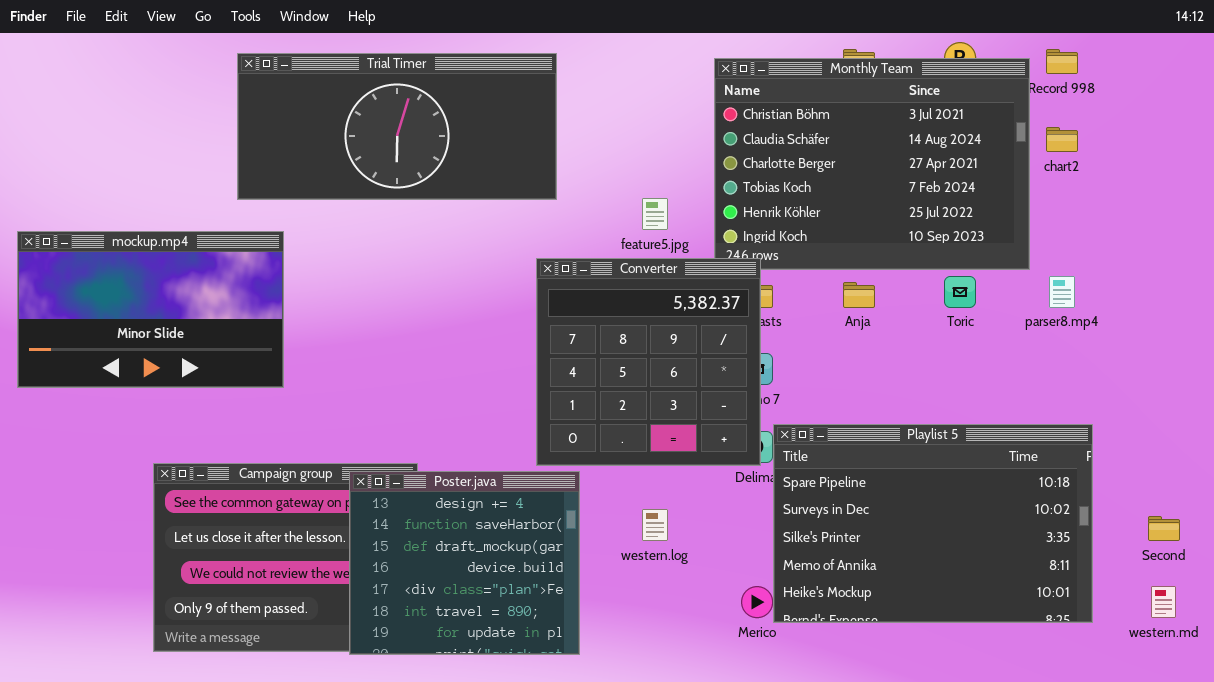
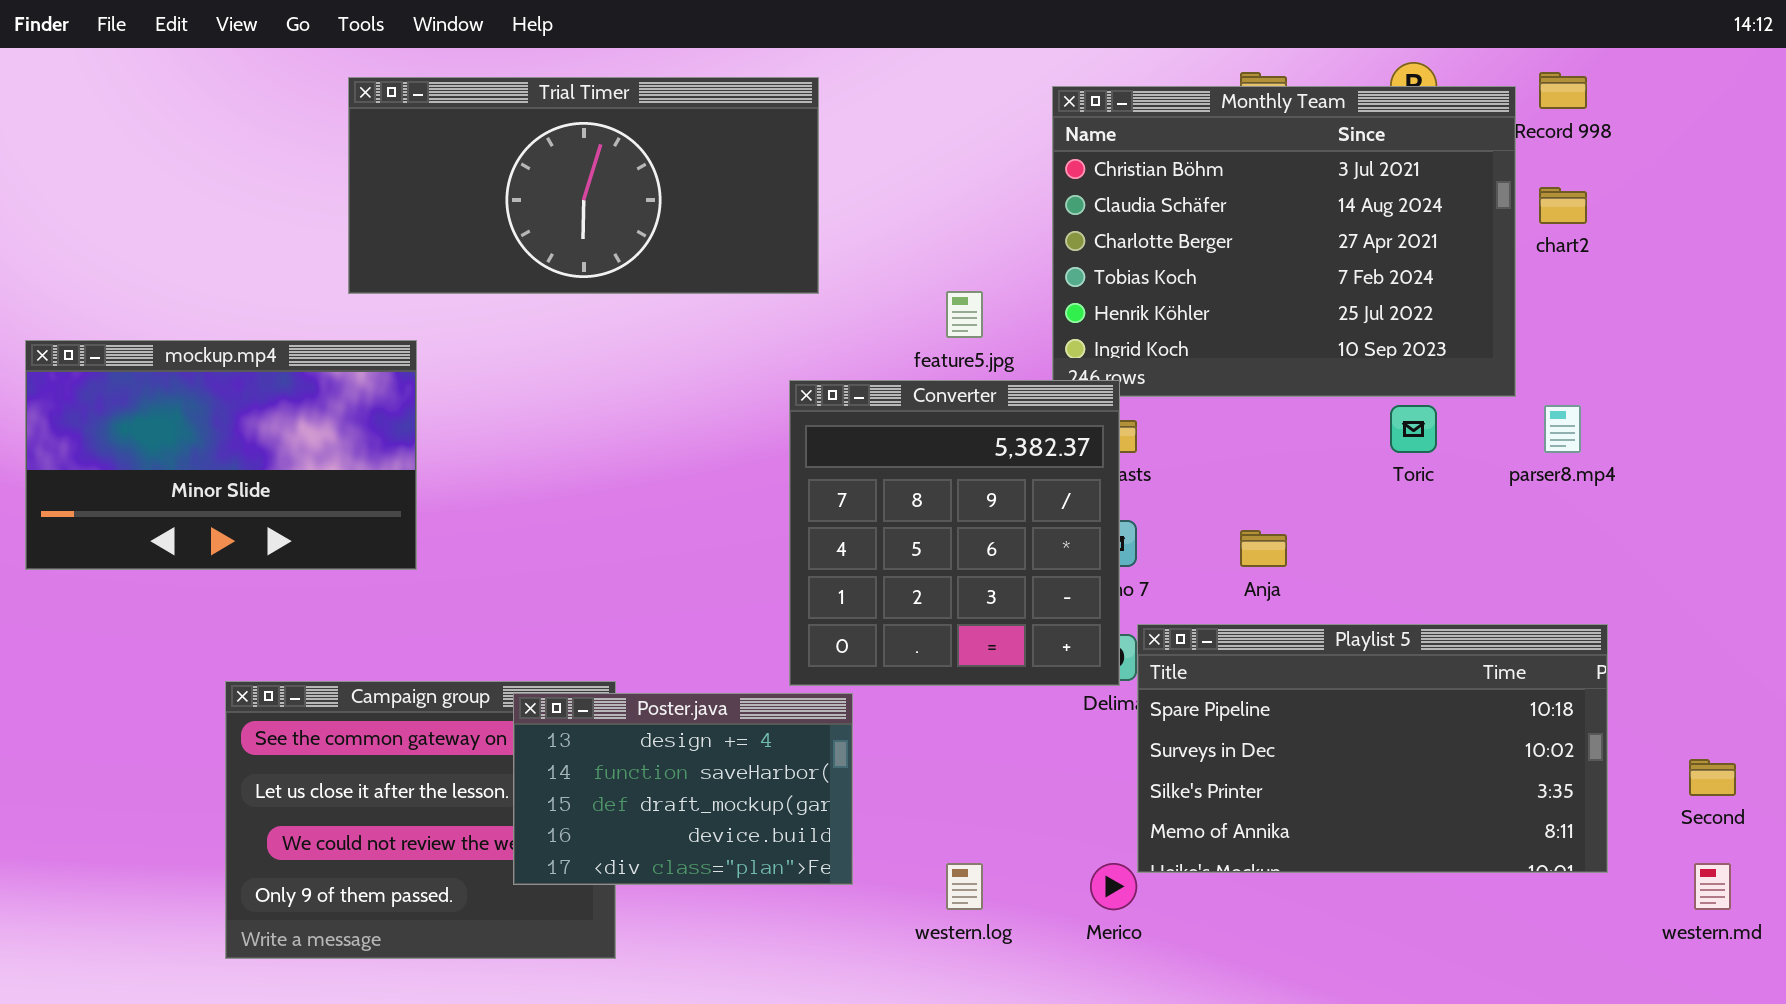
Anja: [843,282,875,308] -> [1240,530,1287,567], moved
Playlist 5: [773,424,1093,623] -> [1137,624,1608,873], resized
Poster.java: [349,471,580,655] -> [513,693,853,885], resized
western.log: [642,509,668,541] -> [946,863,983,910], moved

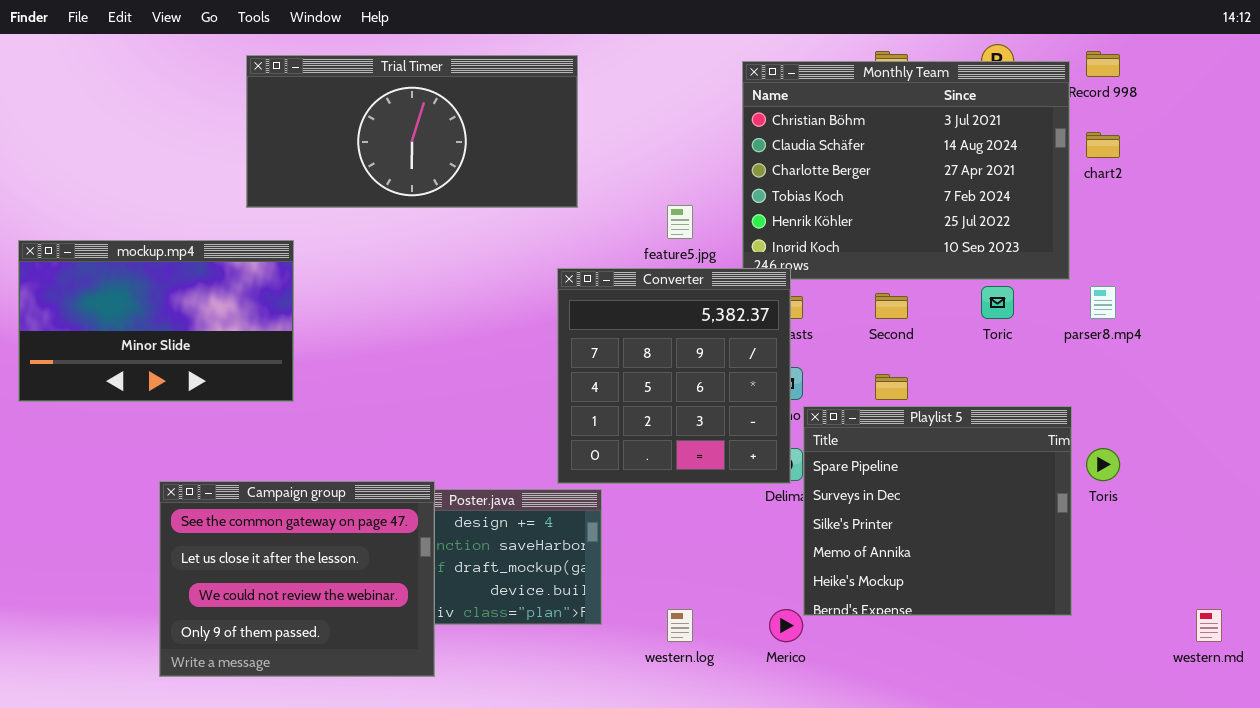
Playlist 5: [1137,624,1608,873] -> [803,406,1072,616], resized
Campaign group: [225,681,616,959] -> [159,481,435,677], raised
Second: [1689,759,1736,796] -> [875,293,908,319], moved

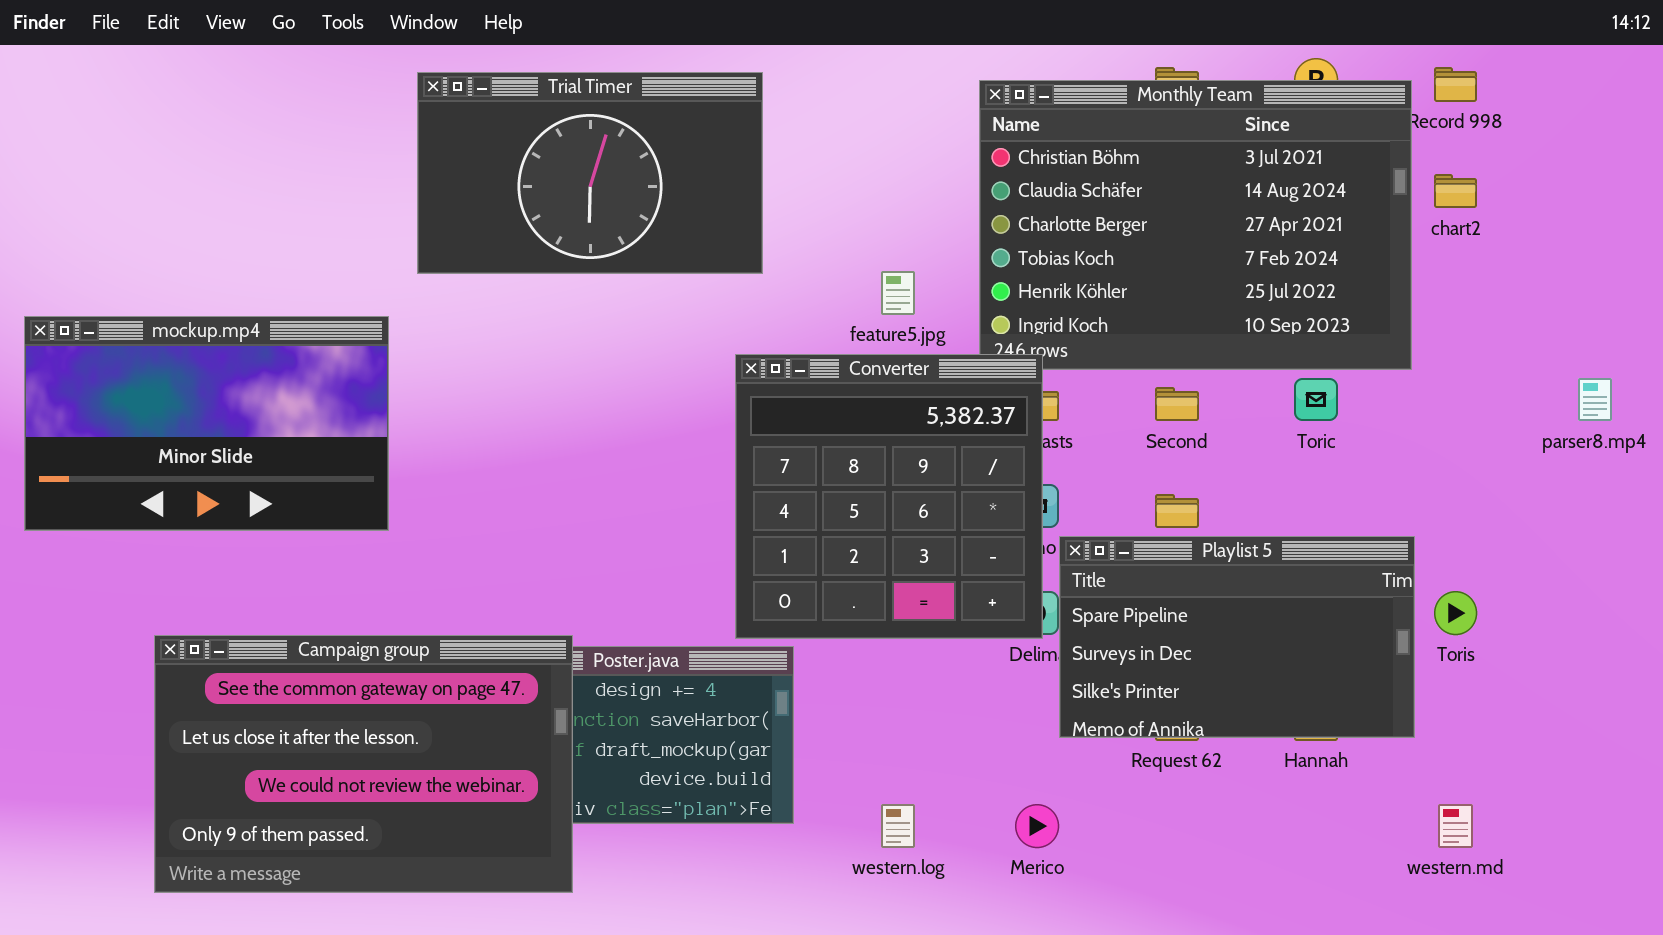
Trial Timer: [246,55,578,208] -> [417,72,763,274], resized
parser8.mp4: [1090,286,1116,319] -> [1578,378,1612,421], moved
Playlist 5: [803,406,1072,616] -> [1059,536,1415,738], resized
Campaign group: [159,481,435,677] -> [154,635,573,893], resized
western.md: [1196,609,1222,642] -> [1438,804,1473,848], moved

